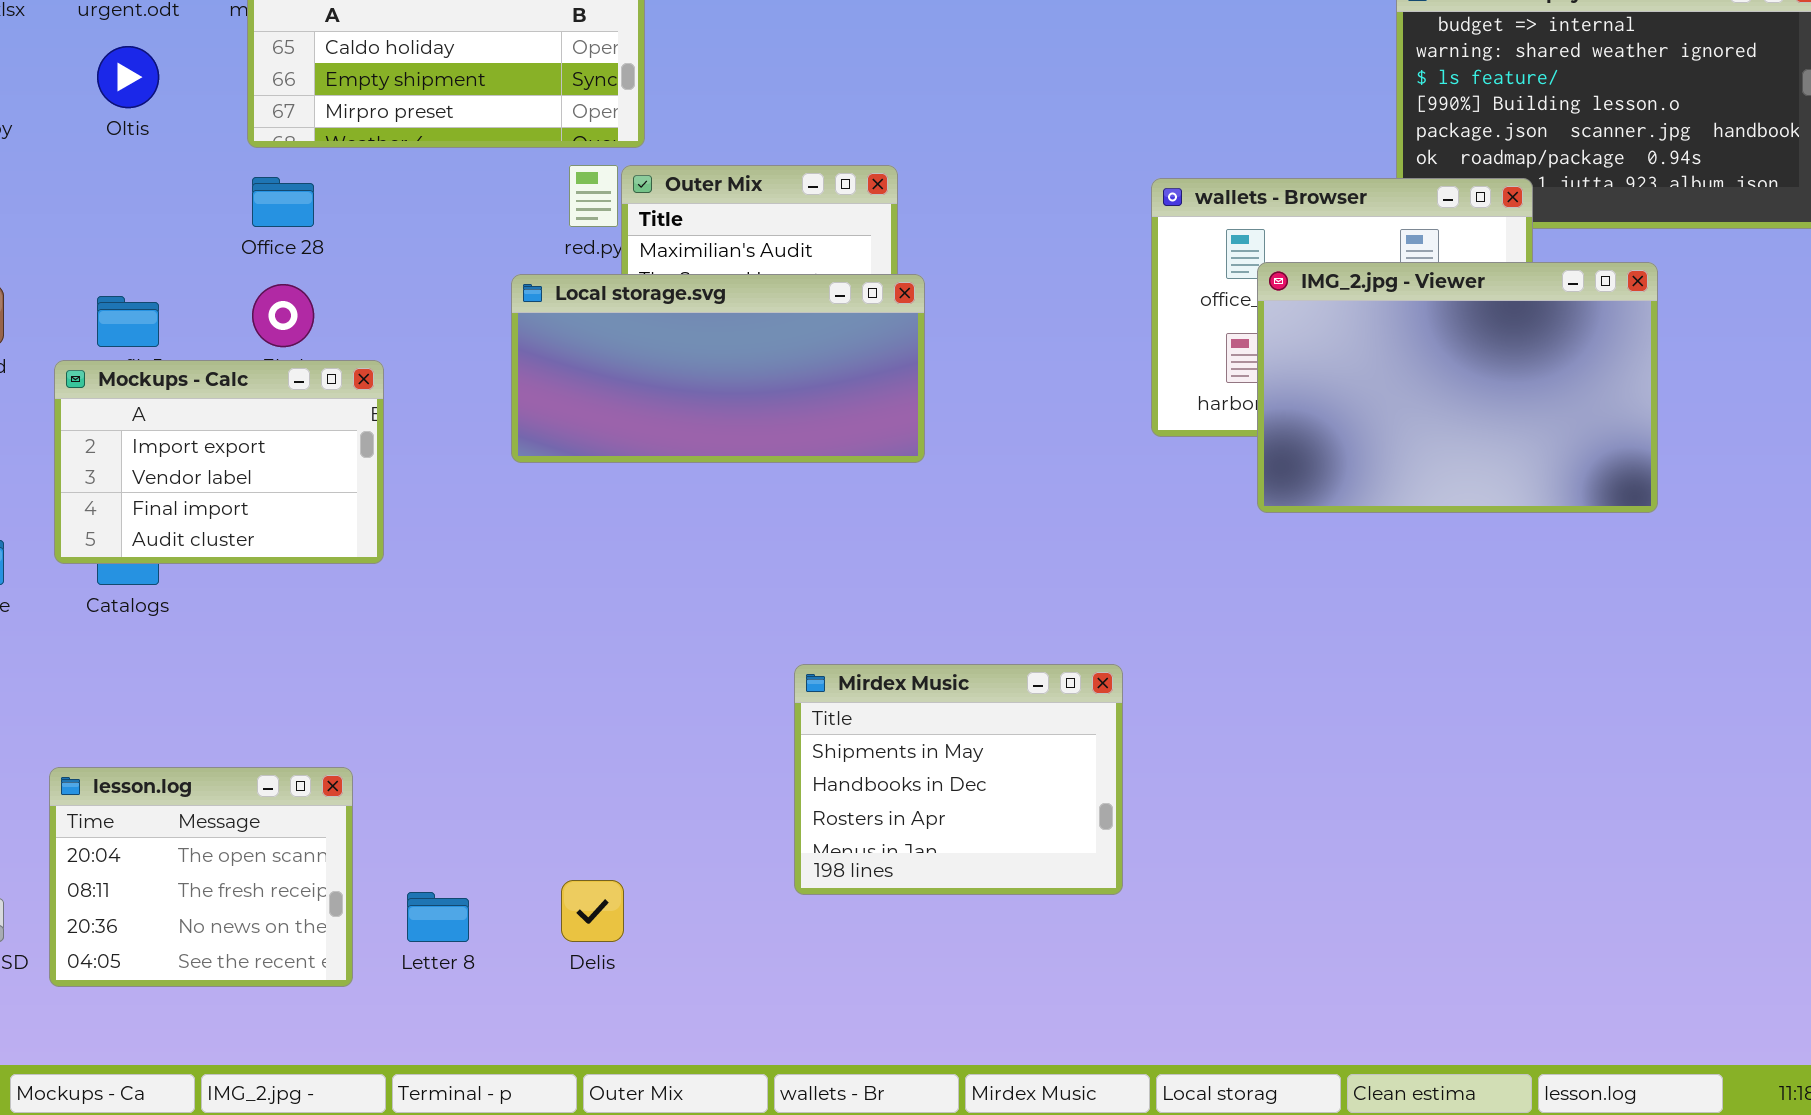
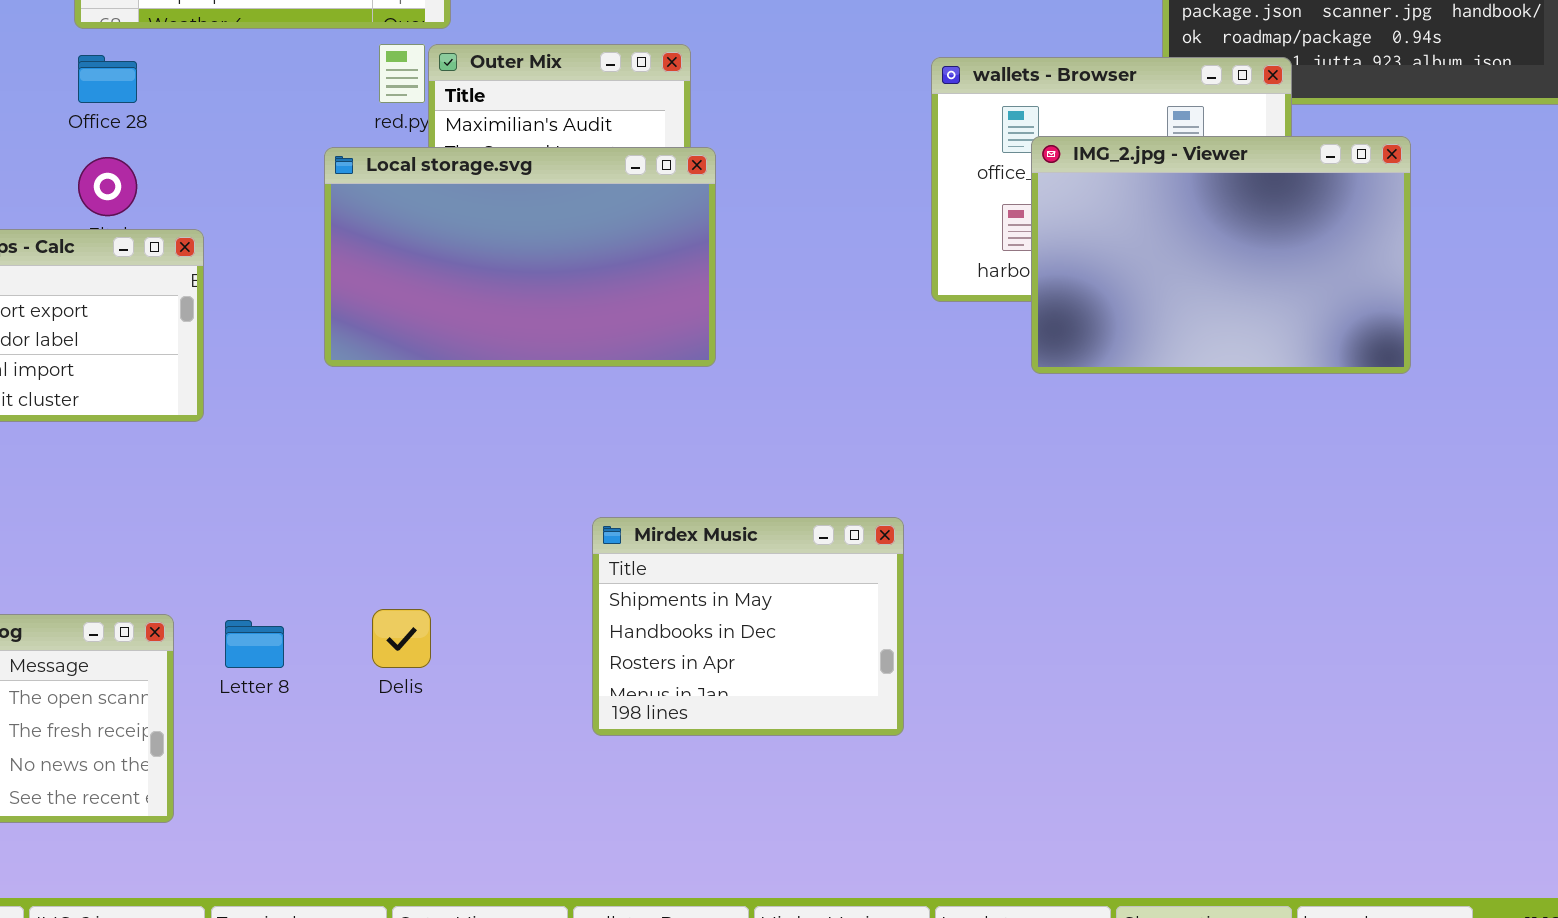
Local storage.svg: [511,274,925,463] -> [324,147,716,367], resized
Delis: [561,880,624,942] -> [372,609,431,668], moved
Letter 8: [407,892,469,942] -> [225,620,284,668], moved

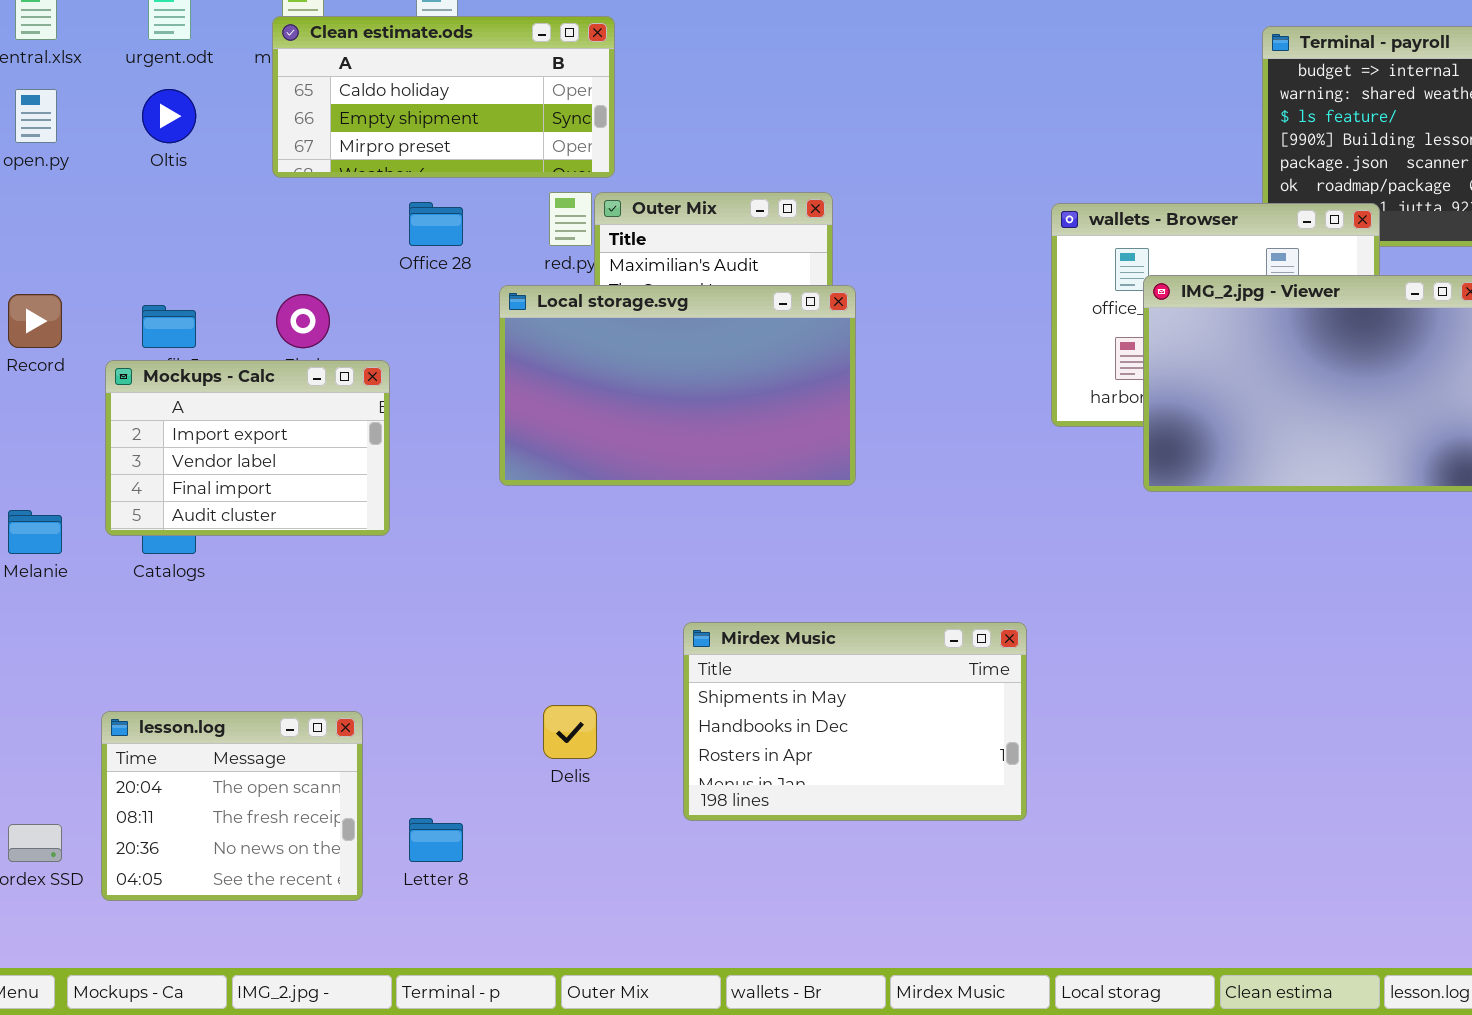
Office 28: [78,55,137,103] -> [409,202,463,246], moved
Mirdex Music: [592,517,904,736] -> [683,622,1027,821], resized
Letter 8: [225,620,284,668] -> [409,818,463,862], moved

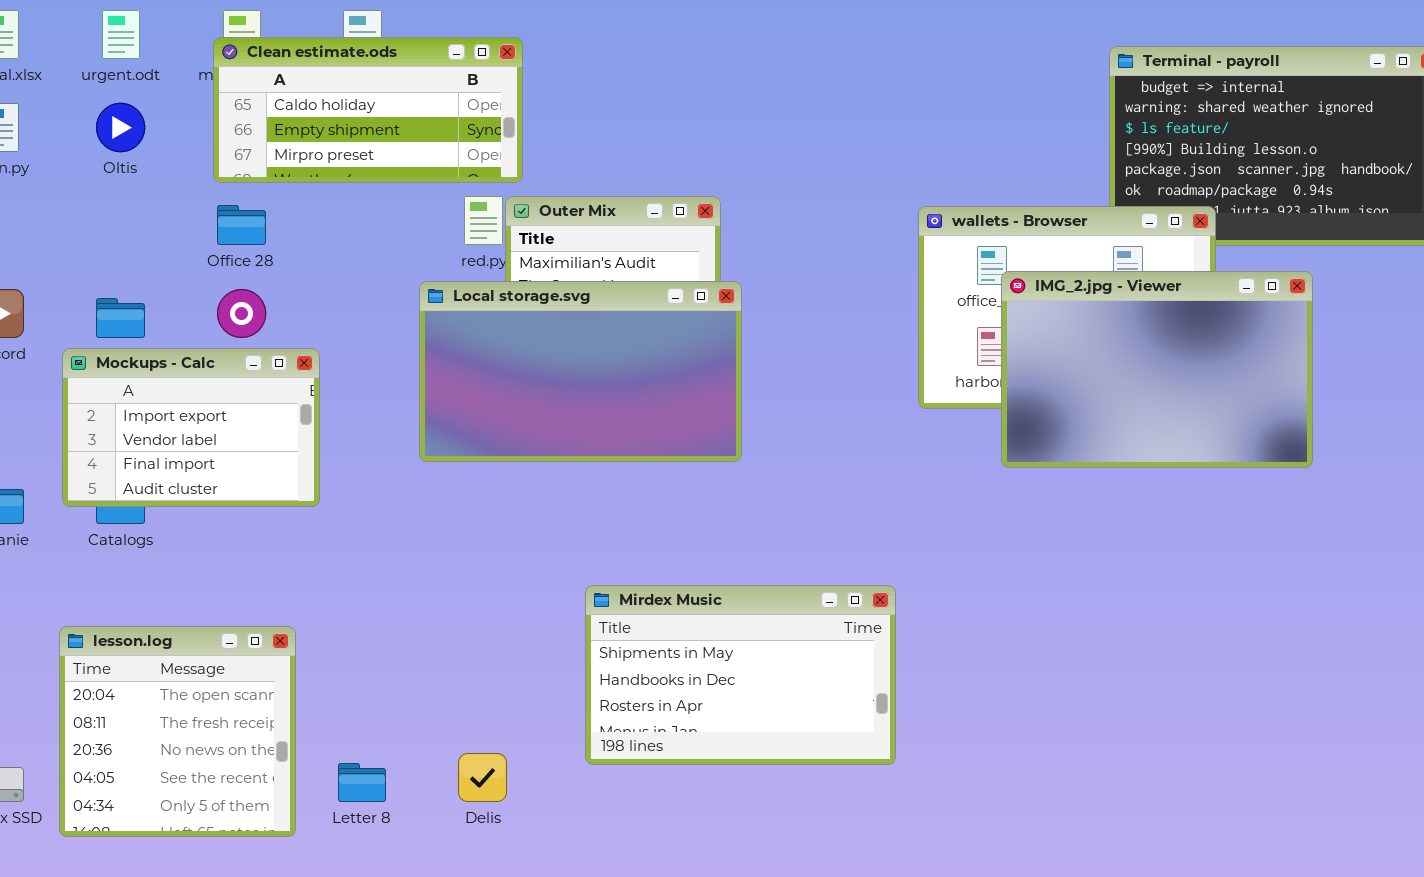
Office 28: [409,202,463,246] -> [217,205,266,245], moved
Delis: [543,705,597,759] -> [458,753,507,802], moved
lesson.log: [101,711,363,901] -> [59,626,296,837], resized

